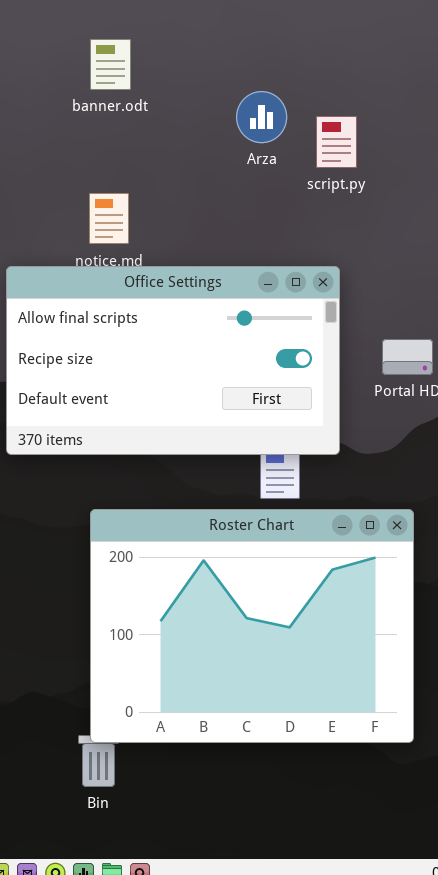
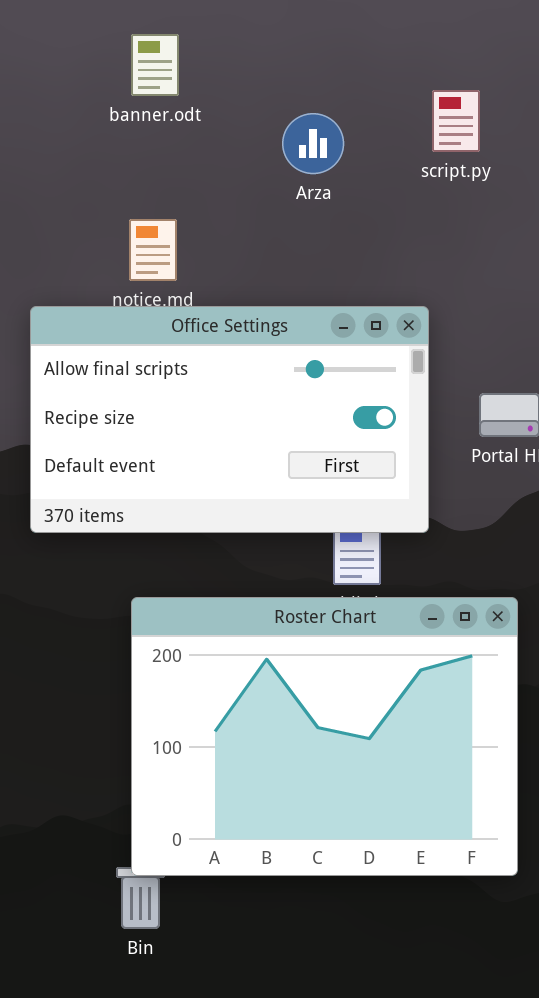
Arza: [236,91,287,143] -> [282,113,344,174], moved
script.py: [316,116,357,168] -> [432,90,480,152], moved

